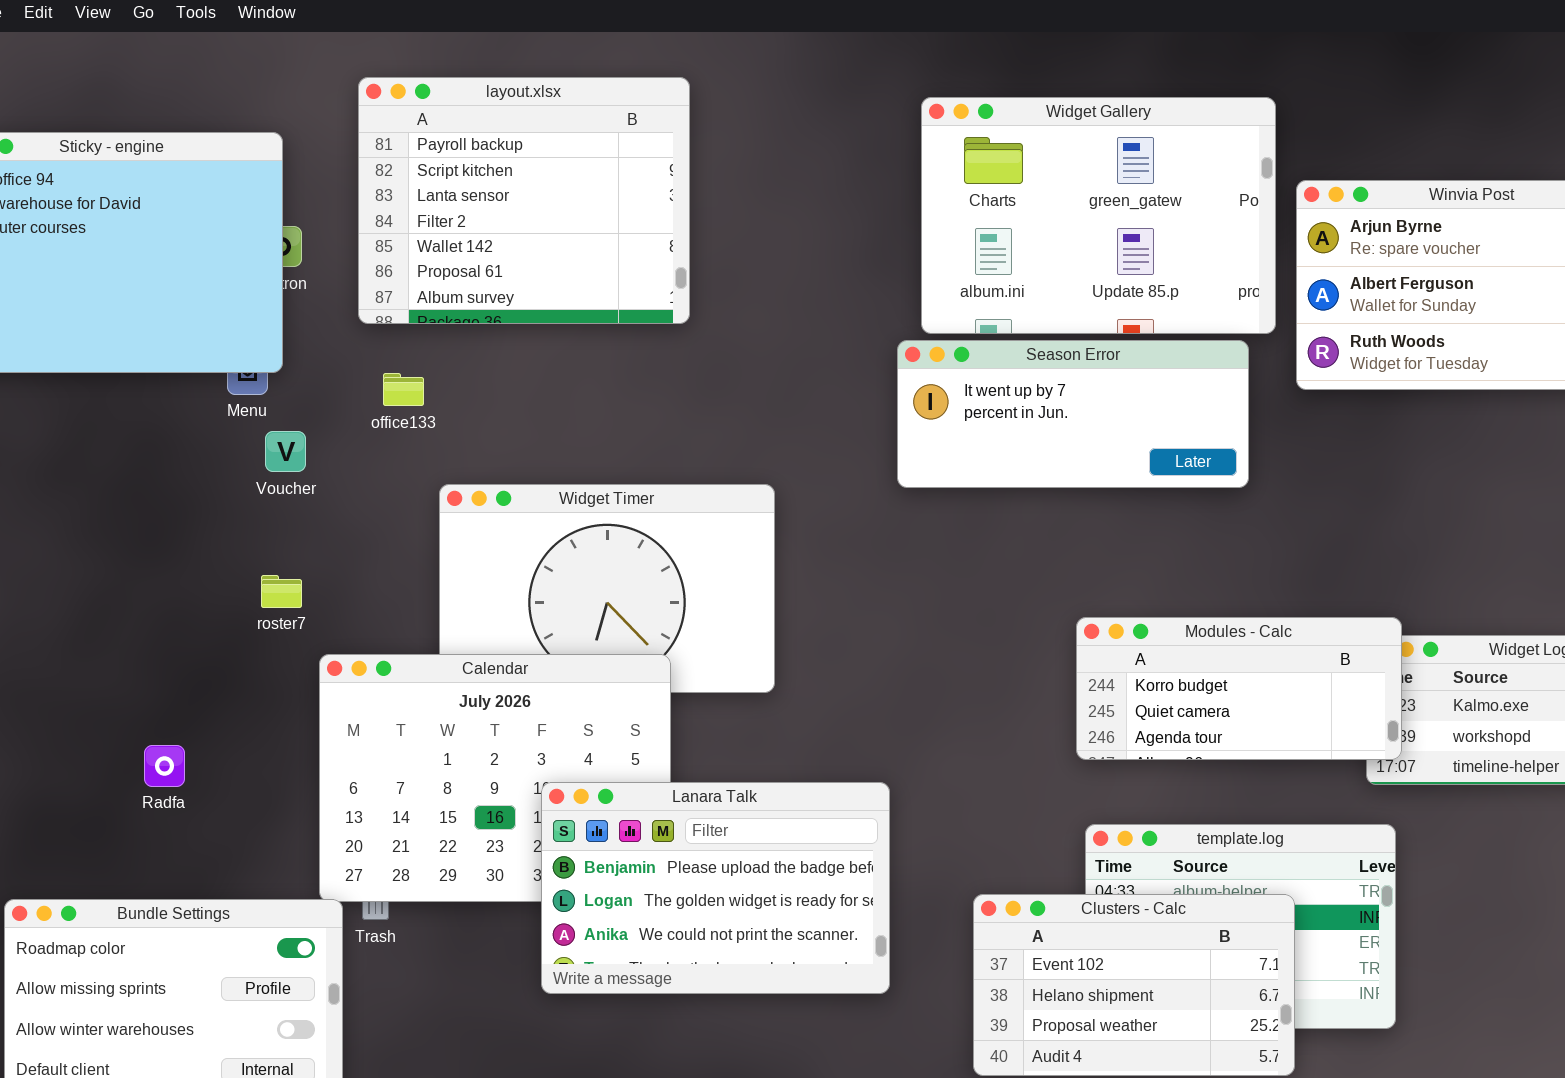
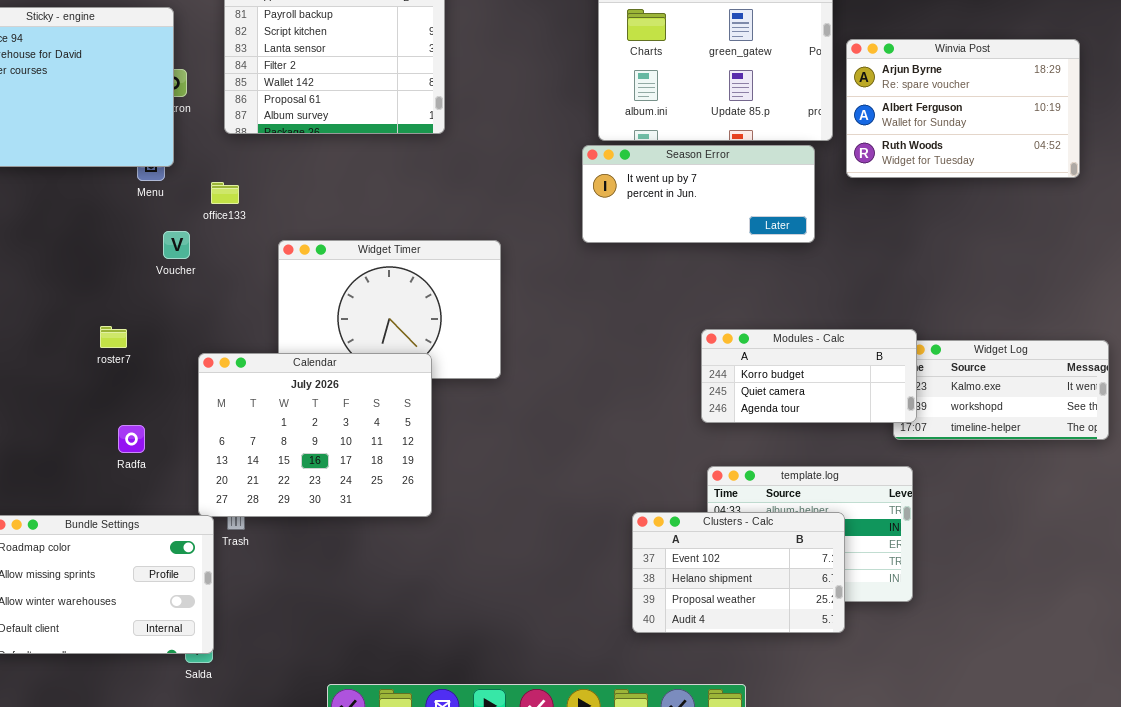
office133: [383,373,424,406] -> [211,182,239,204], moved
Voucher: [265,431,306,472] -> [163,231,190,259], moved
roster7: [261,575,302,608] -> [100,326,127,348], moved
Radfa: [144,745,185,787] -> [118,425,145,453], moved
Lanara Talk: [541,782,890,994] -> none, closed

